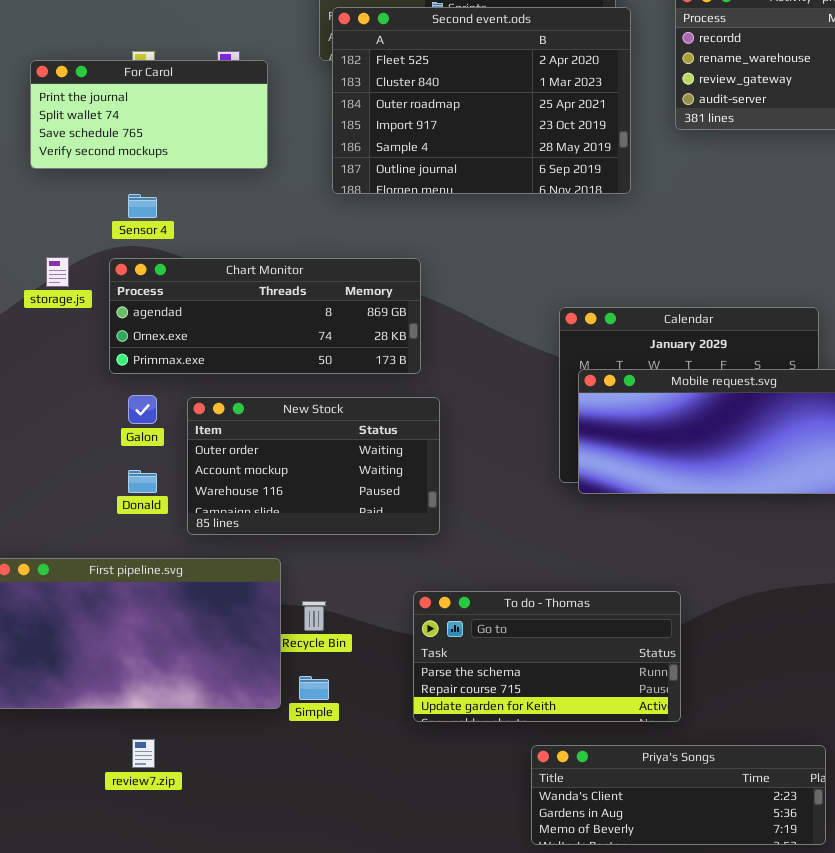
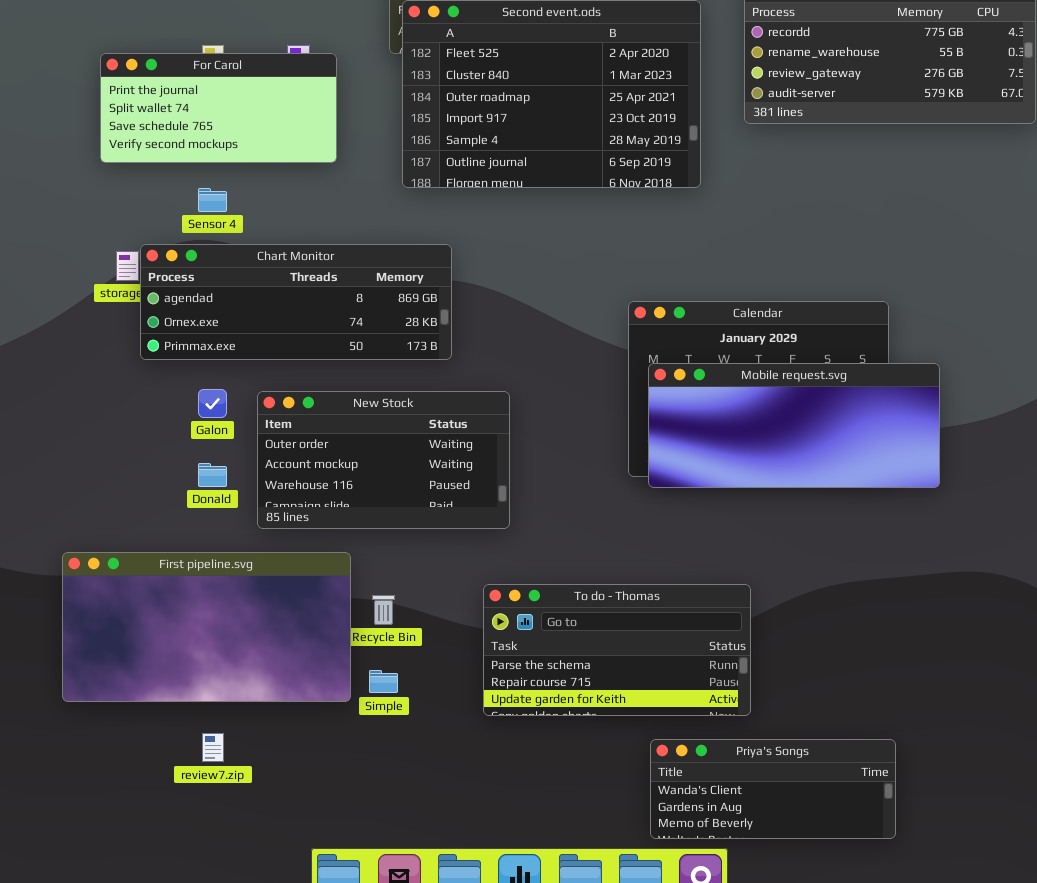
Chart Monitor: [109,258,421,374] -> [140,244,452,360], moved
Priya's Songs: [531,745,826,845] -> [650,739,896,839], resized

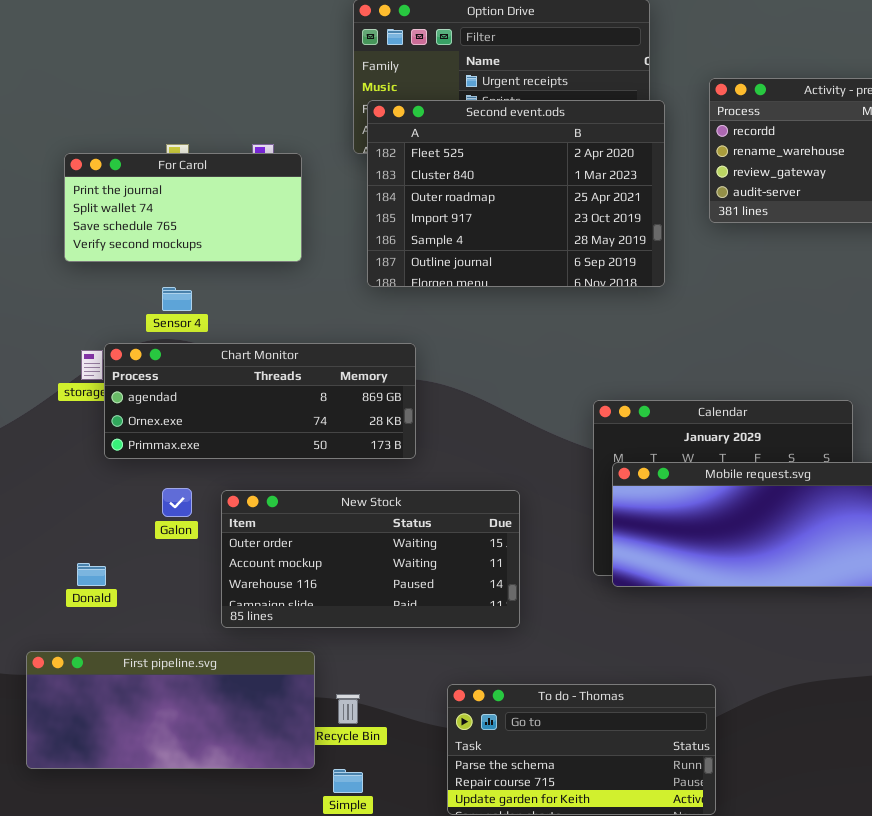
New Stock: [257,391,510,529] -> [221,490,520,628], resized
Donald: [198,463,227,487] -> [77,563,106,586], moved
First pipeline.svg: [62,552,351,702] -> [26,651,315,769], resized

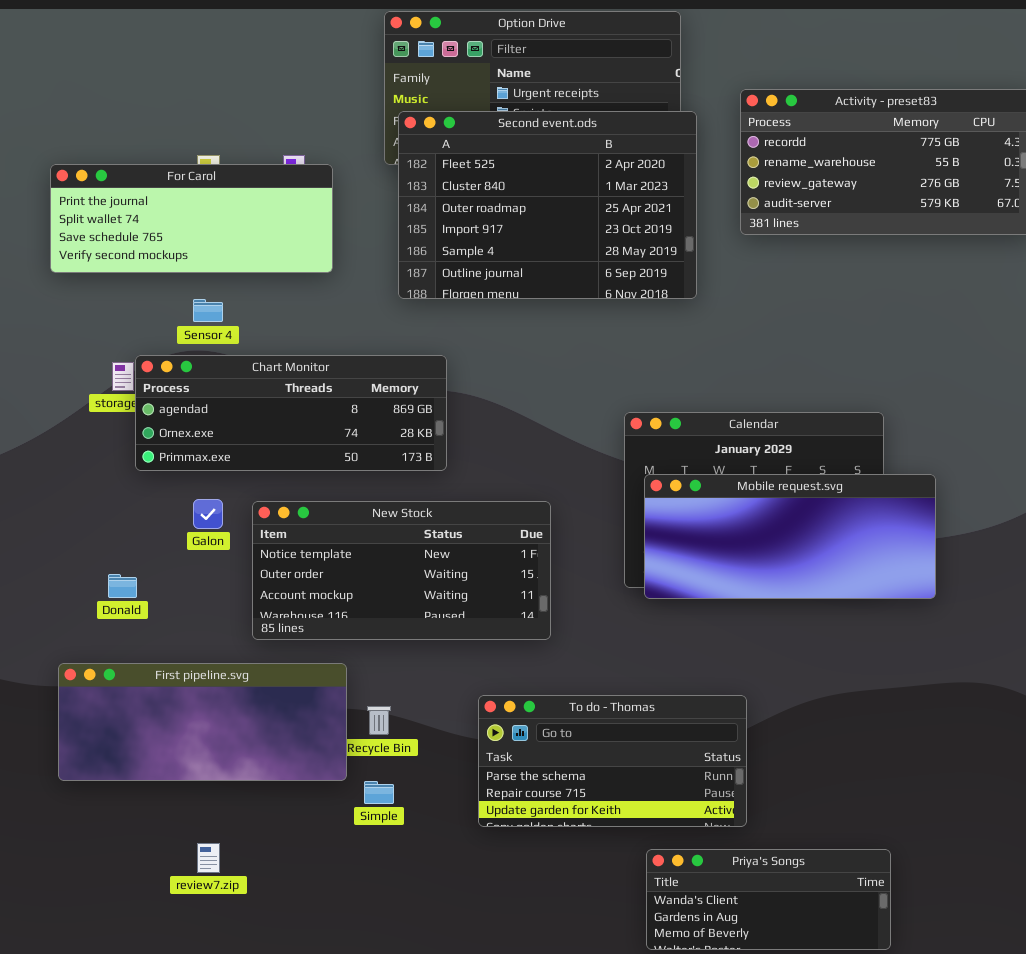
For Carol: [64,153,302,262] -> [50,164,333,273], resized
New Stock: [221,490,520,628] -> [252,501,551,640], scrolled up 1 row

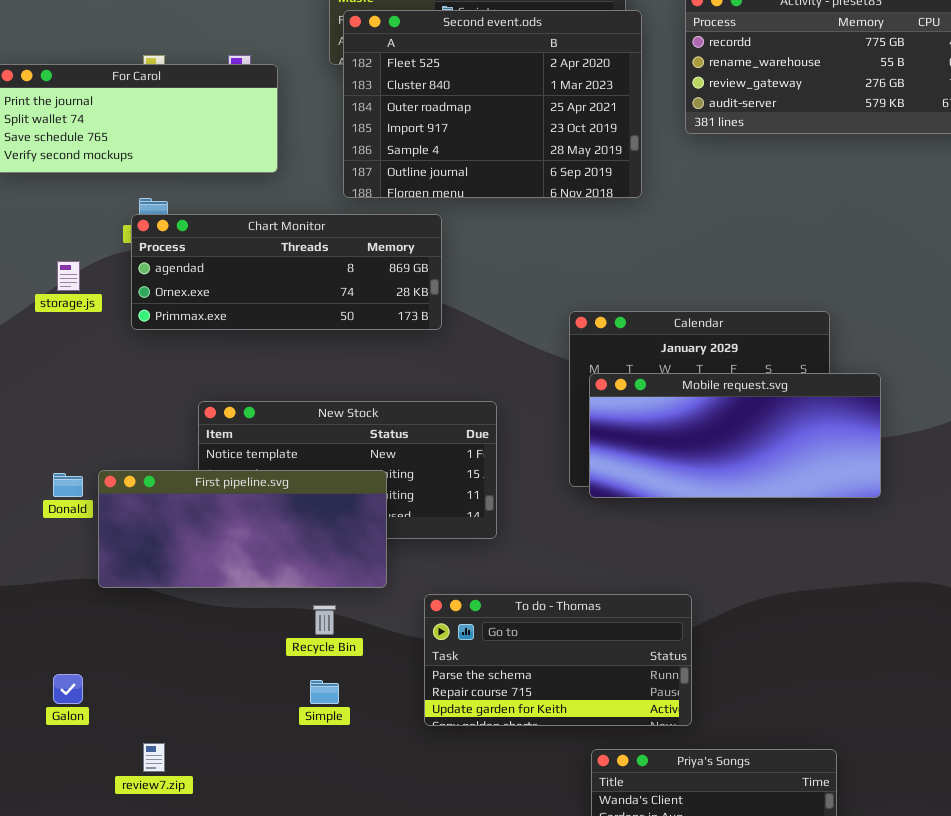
Chart Monitor: [135,355,447,471] -> [131,214,442,330], moved
Galon: [193,499,223,529] -> [53,674,83,704], moved
First pipeline.svg: [58,663,347,781] -> [98,470,387,588], moved

